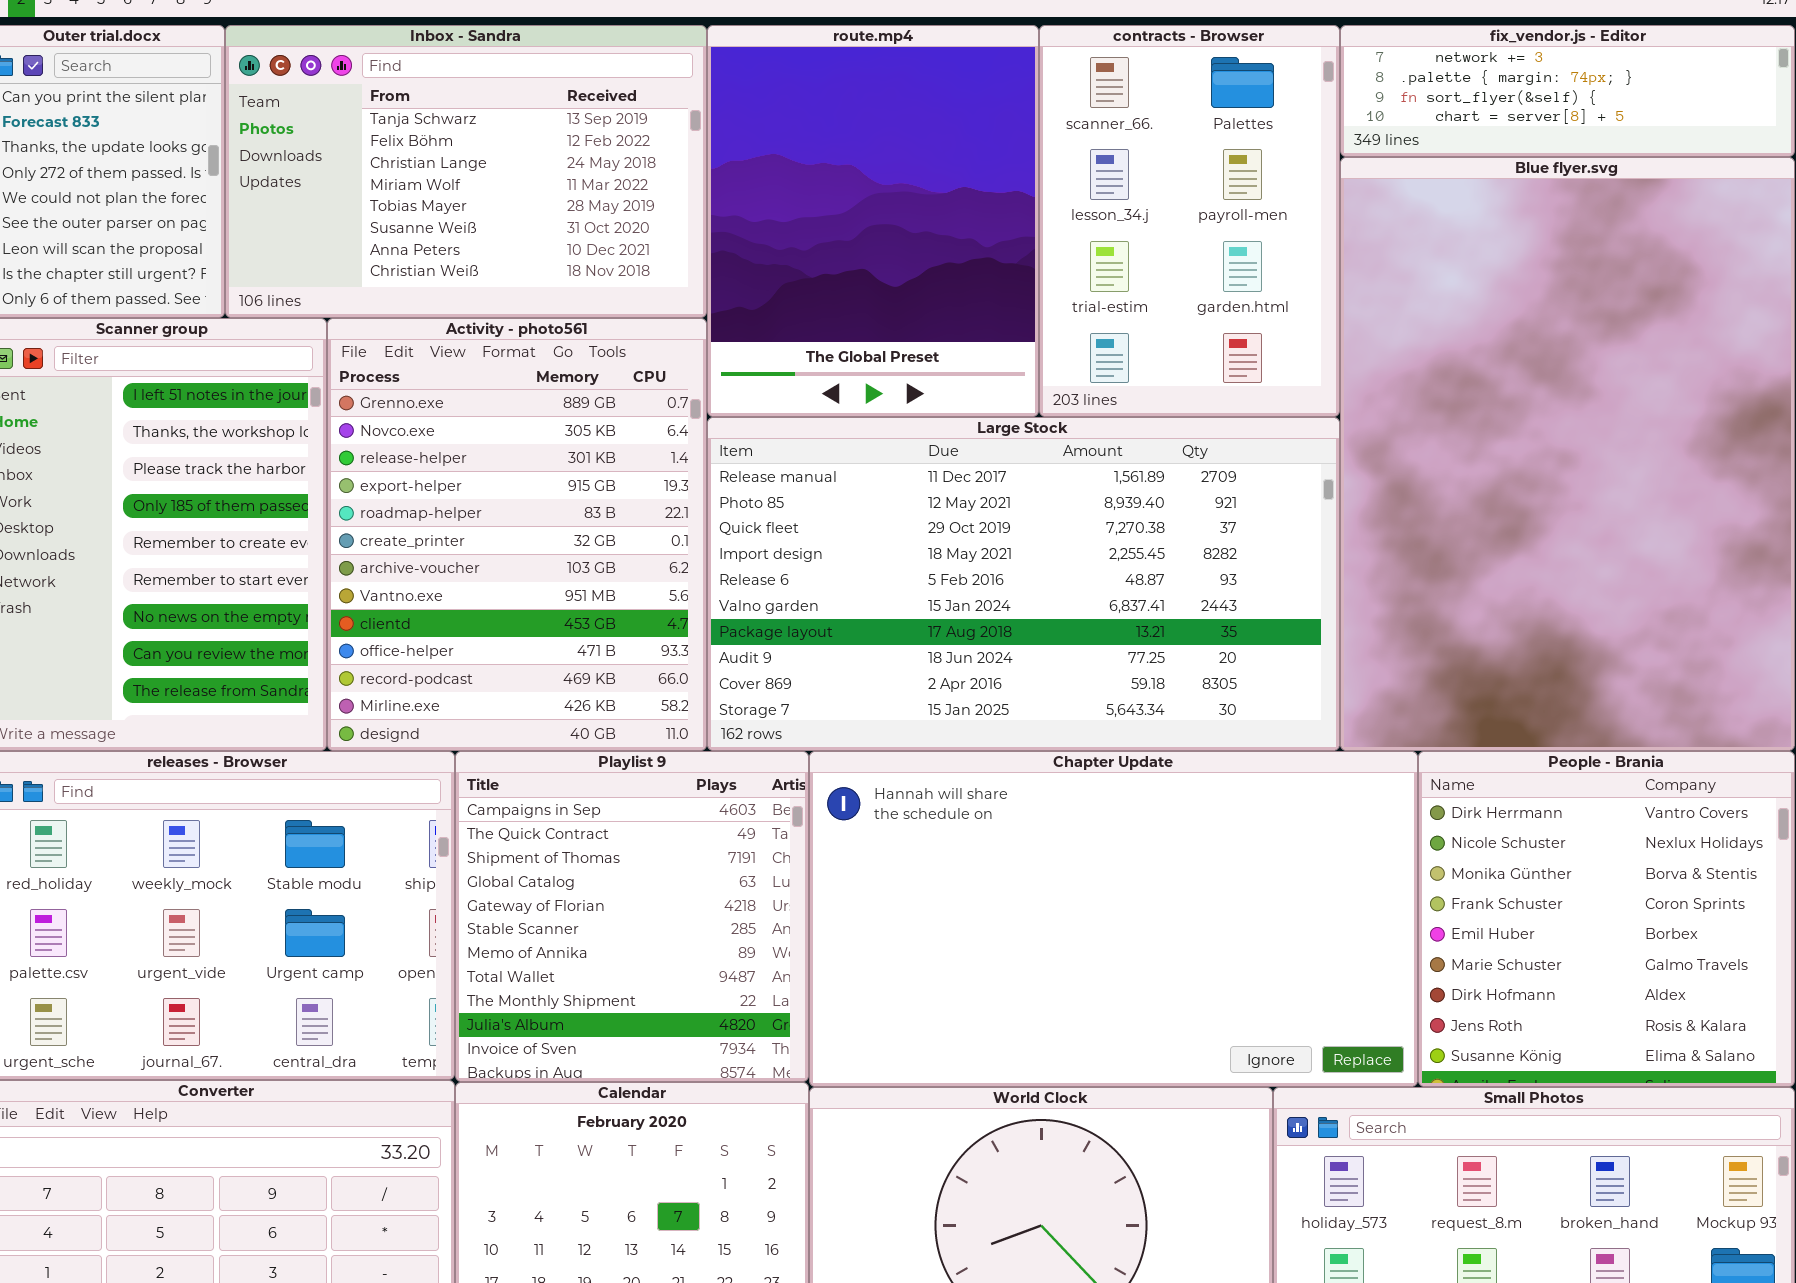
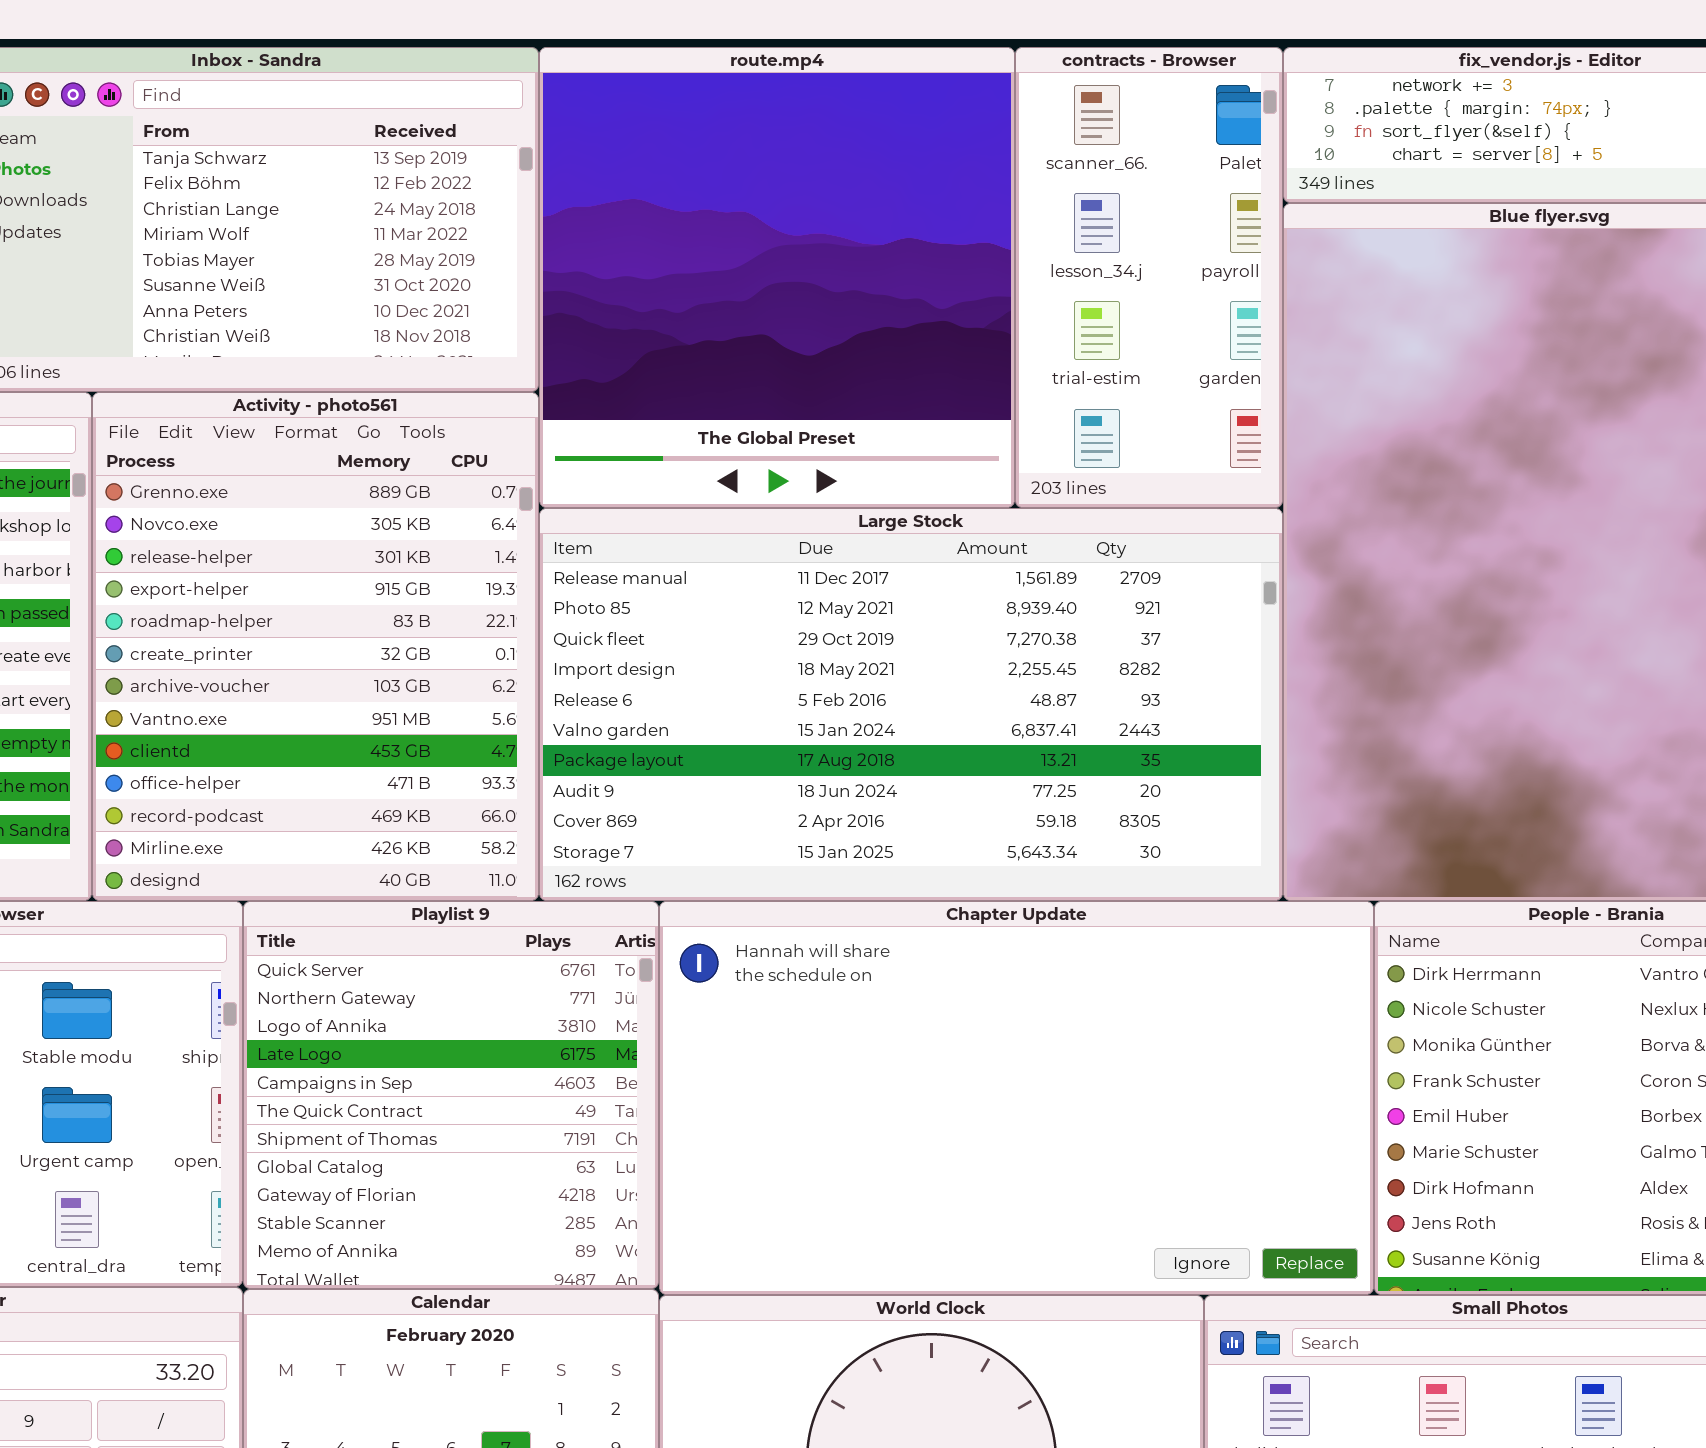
route.mp4: [707,25,1039,417] -> [539,47,1015,508], resized
contracts - Browser: [1039,25,1340,417] -> [1015,47,1283,508], resized
Playlist 9: [455,751,809,1082] -> [243,901,659,1289], scrolled up 4 rows

